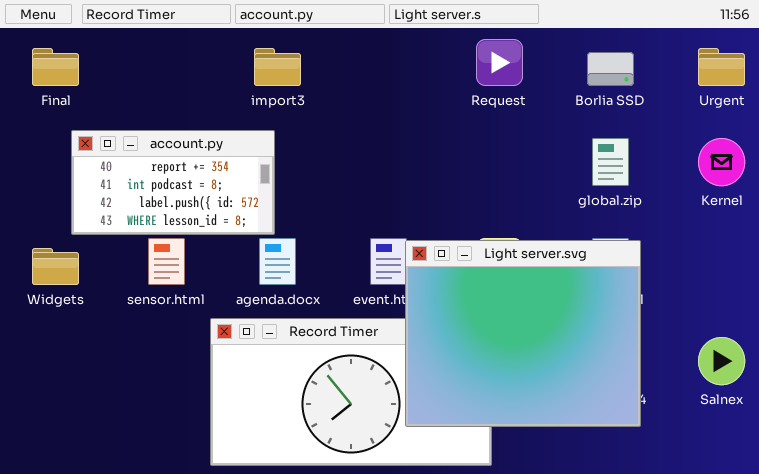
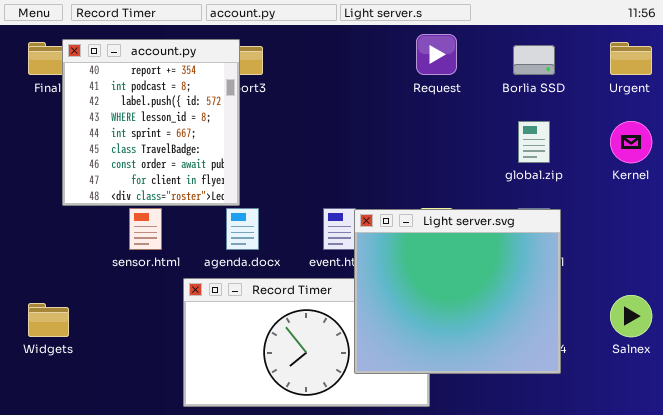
account.py: [71,130,275,235] -> [62,39,240,206], resized
Widgets: [32,248,79,285] -> [28,303,69,337], moved

